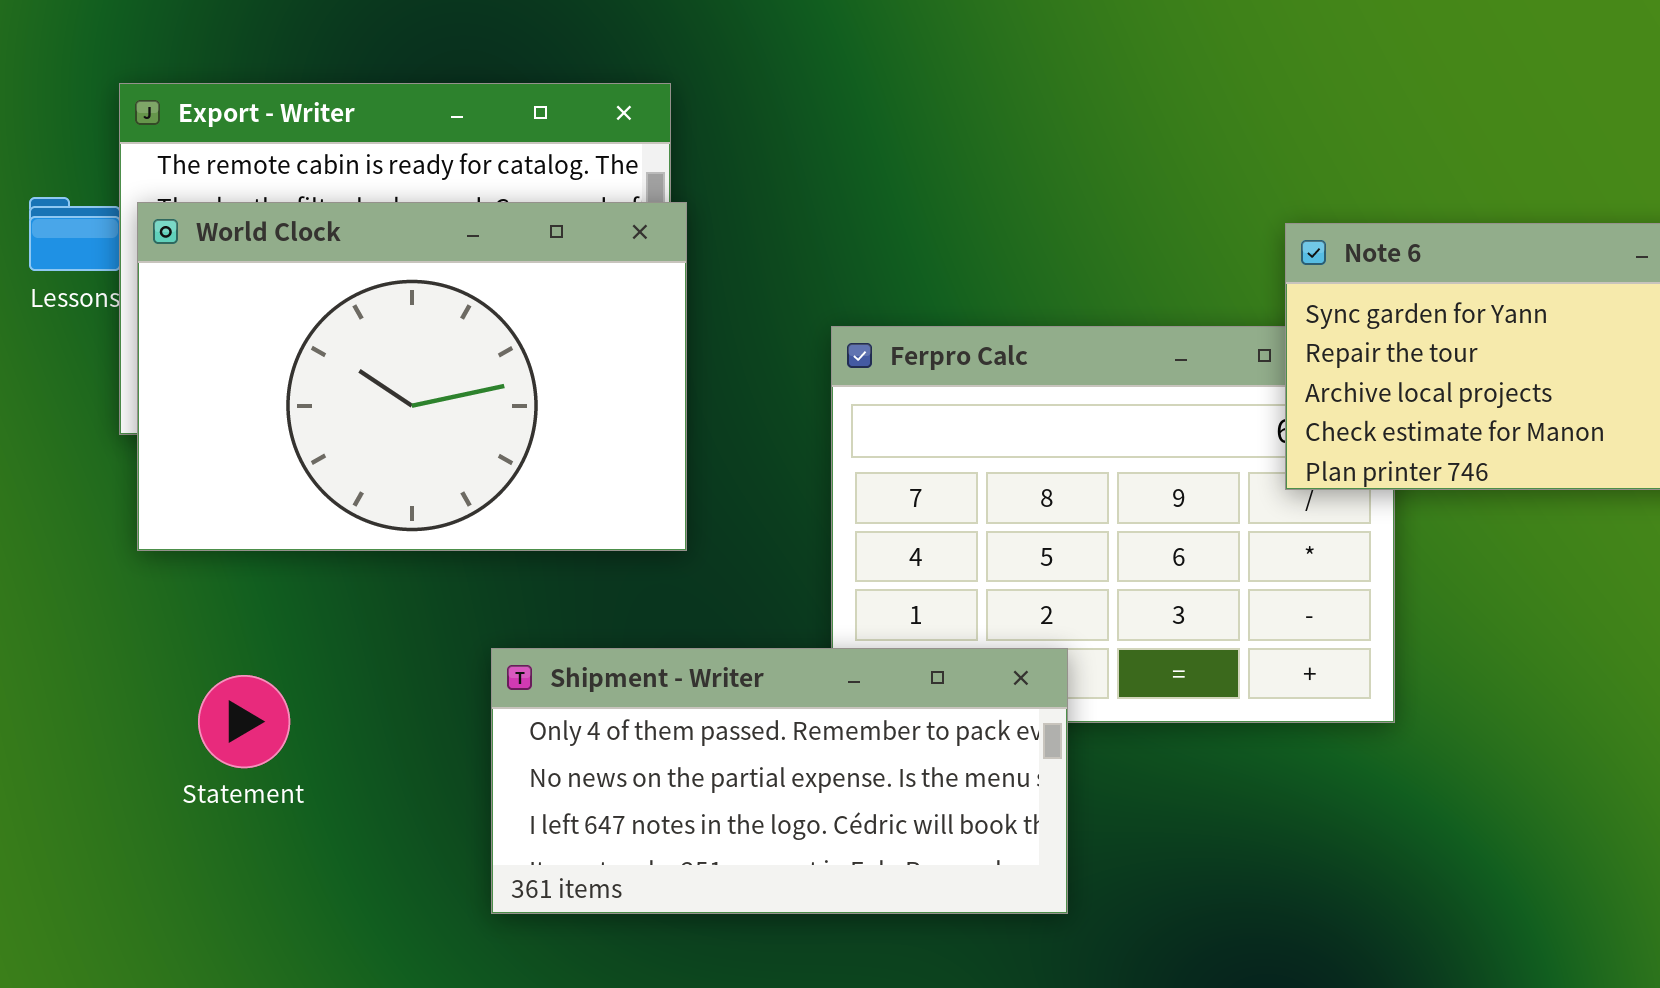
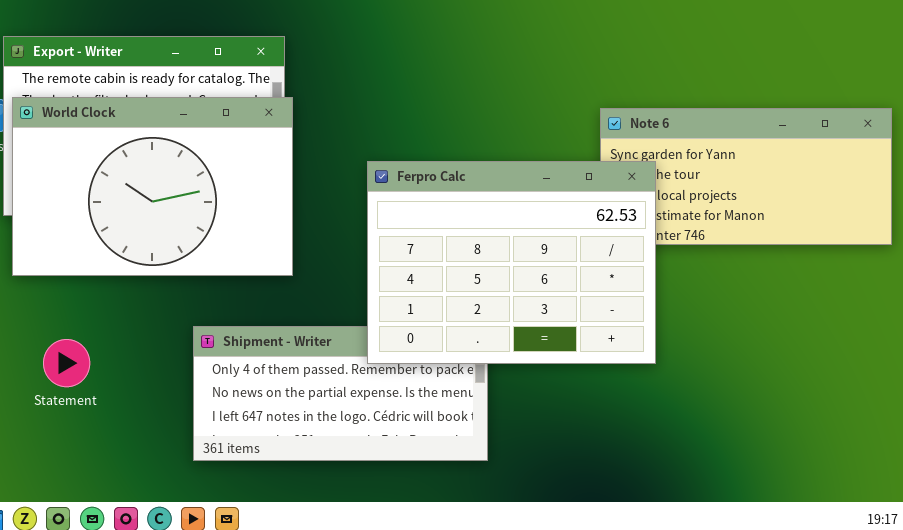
Ferpro Calc: [831,326,1395,723] -> [367,161,656,364], raised

